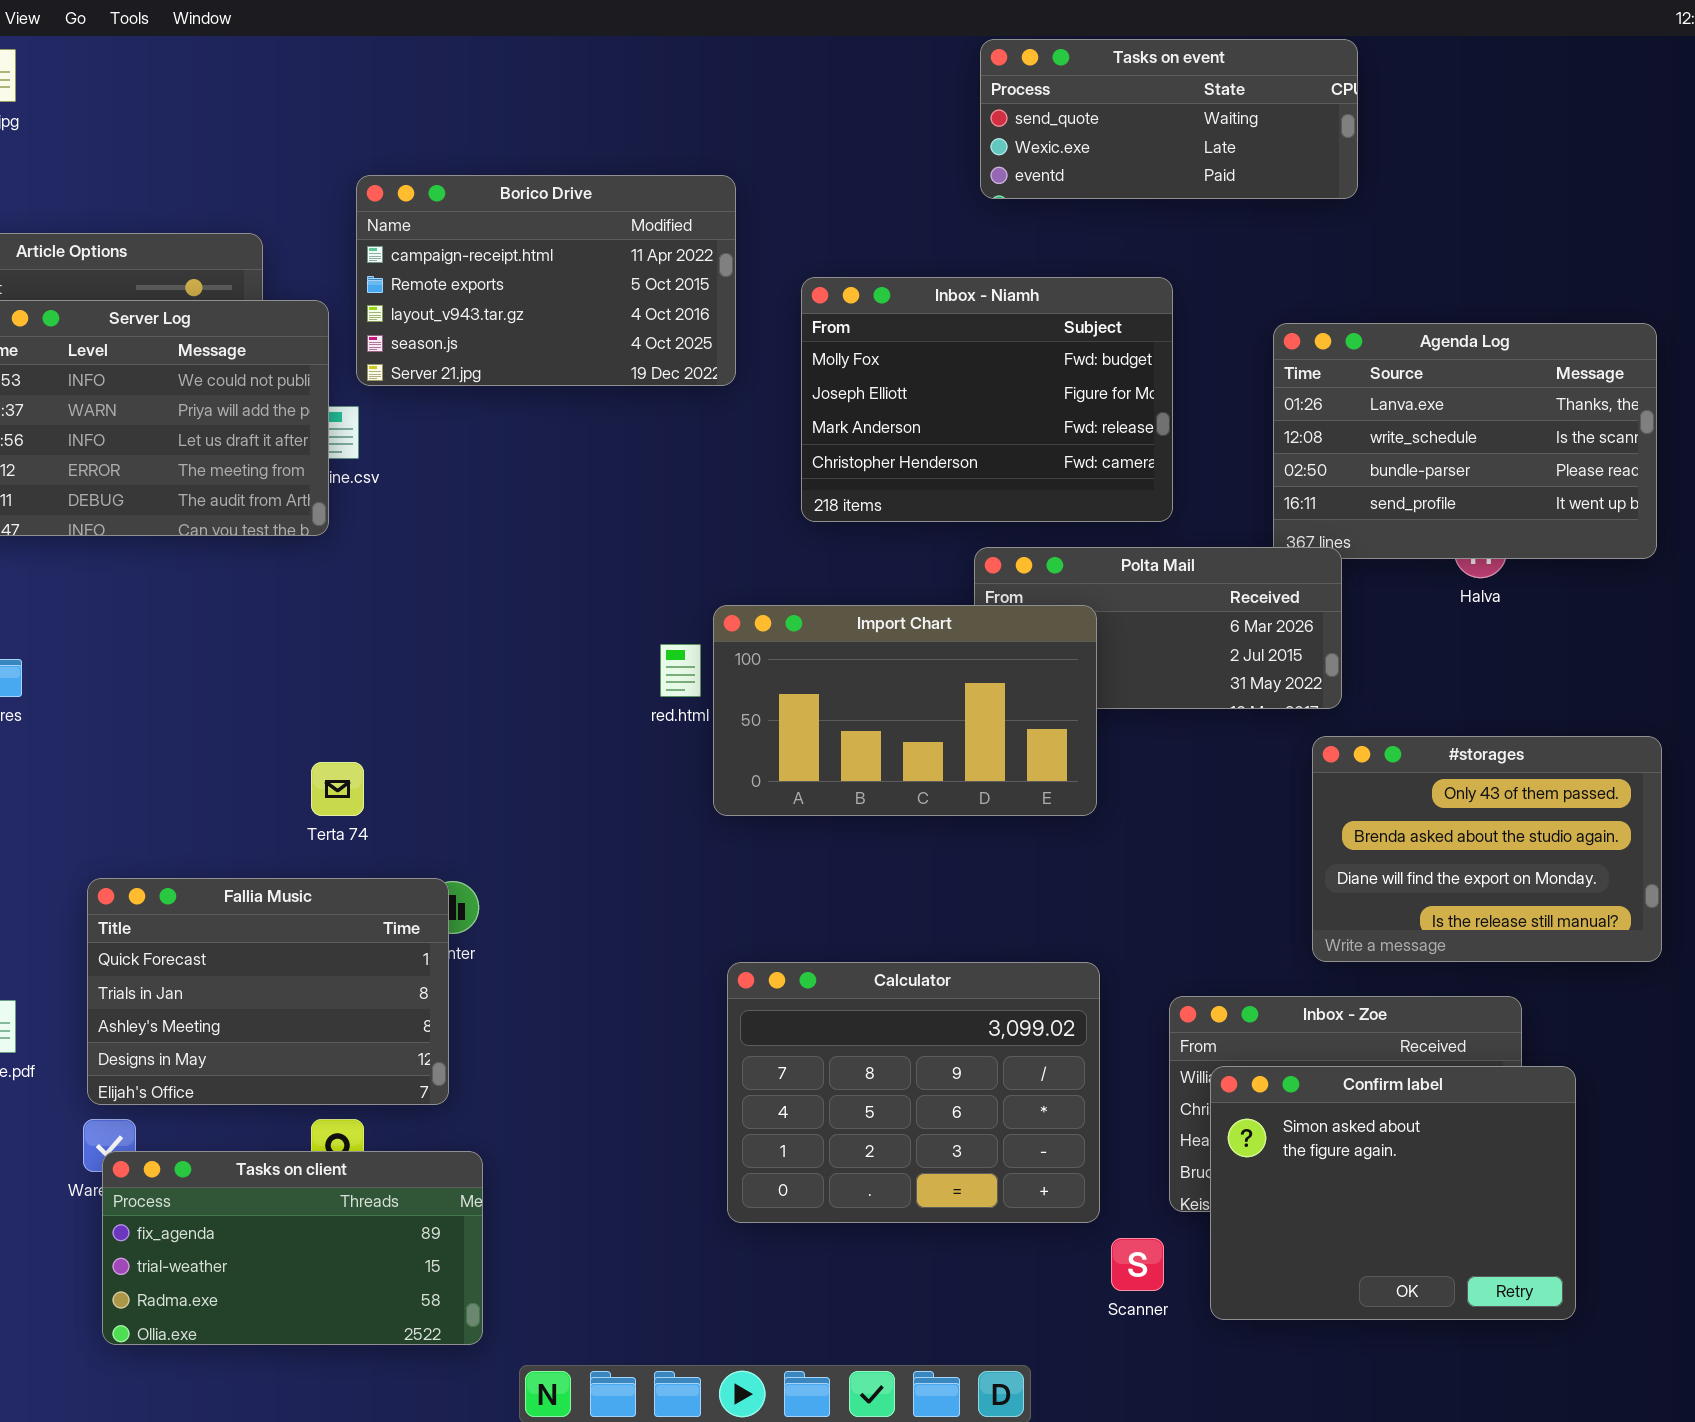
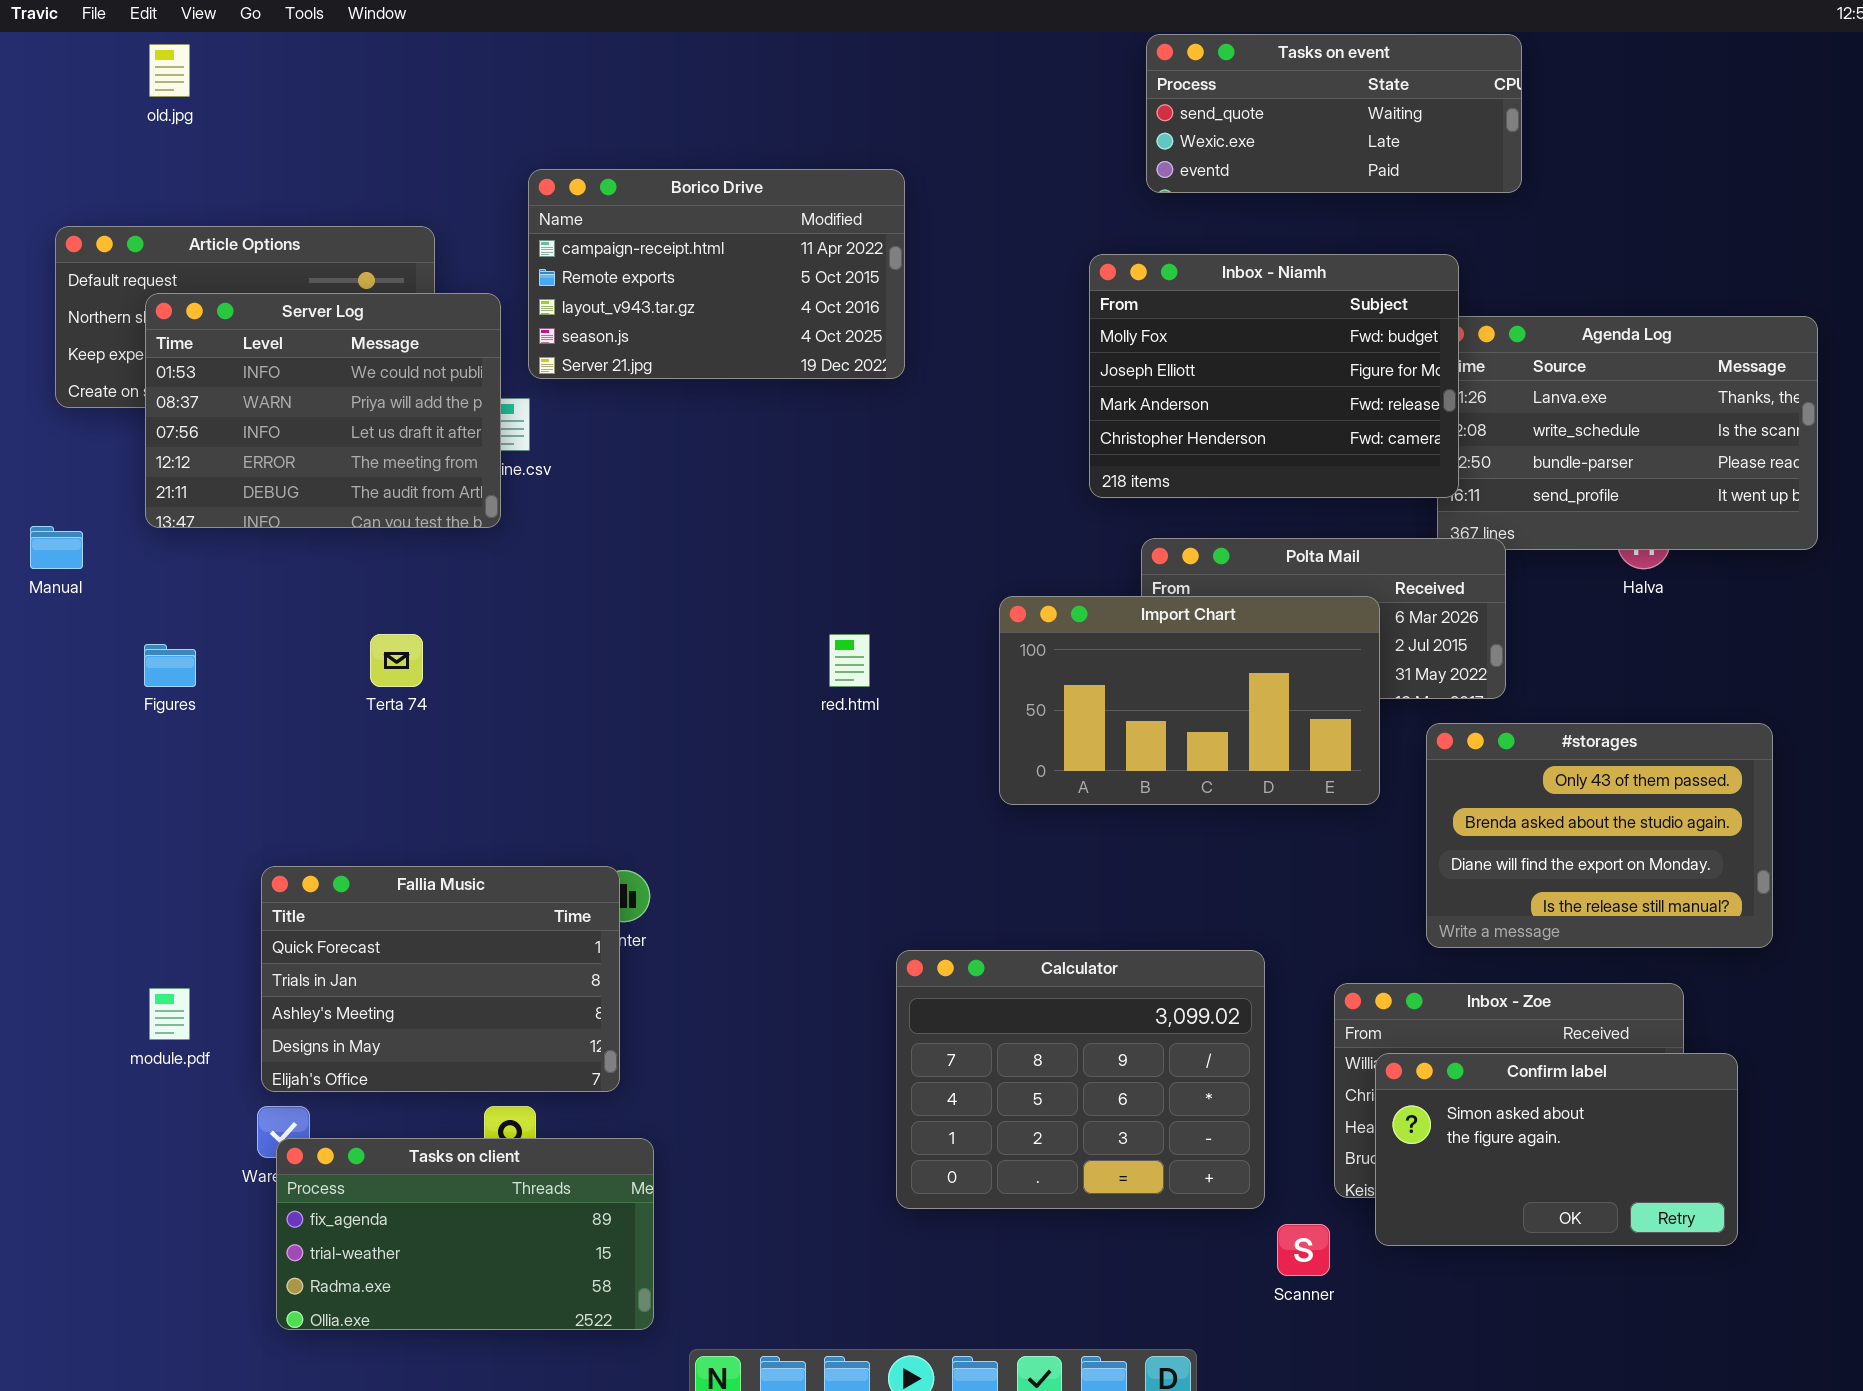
Inbox - Niamh: [801,277,1173,522] -> [1089,254,1459,498], moved
Import Chart: [713,605,1097,816] -> [999,596,1380,805], moved
#storages: [1312,736,1662,962] -> [1426,723,1773,948], moved
Terta 74: [311,762,364,816] -> [370,634,423,687], moved
Confirm label: [1210,1066,1576,1320] -> [1375,1053,1738,1246], resized

